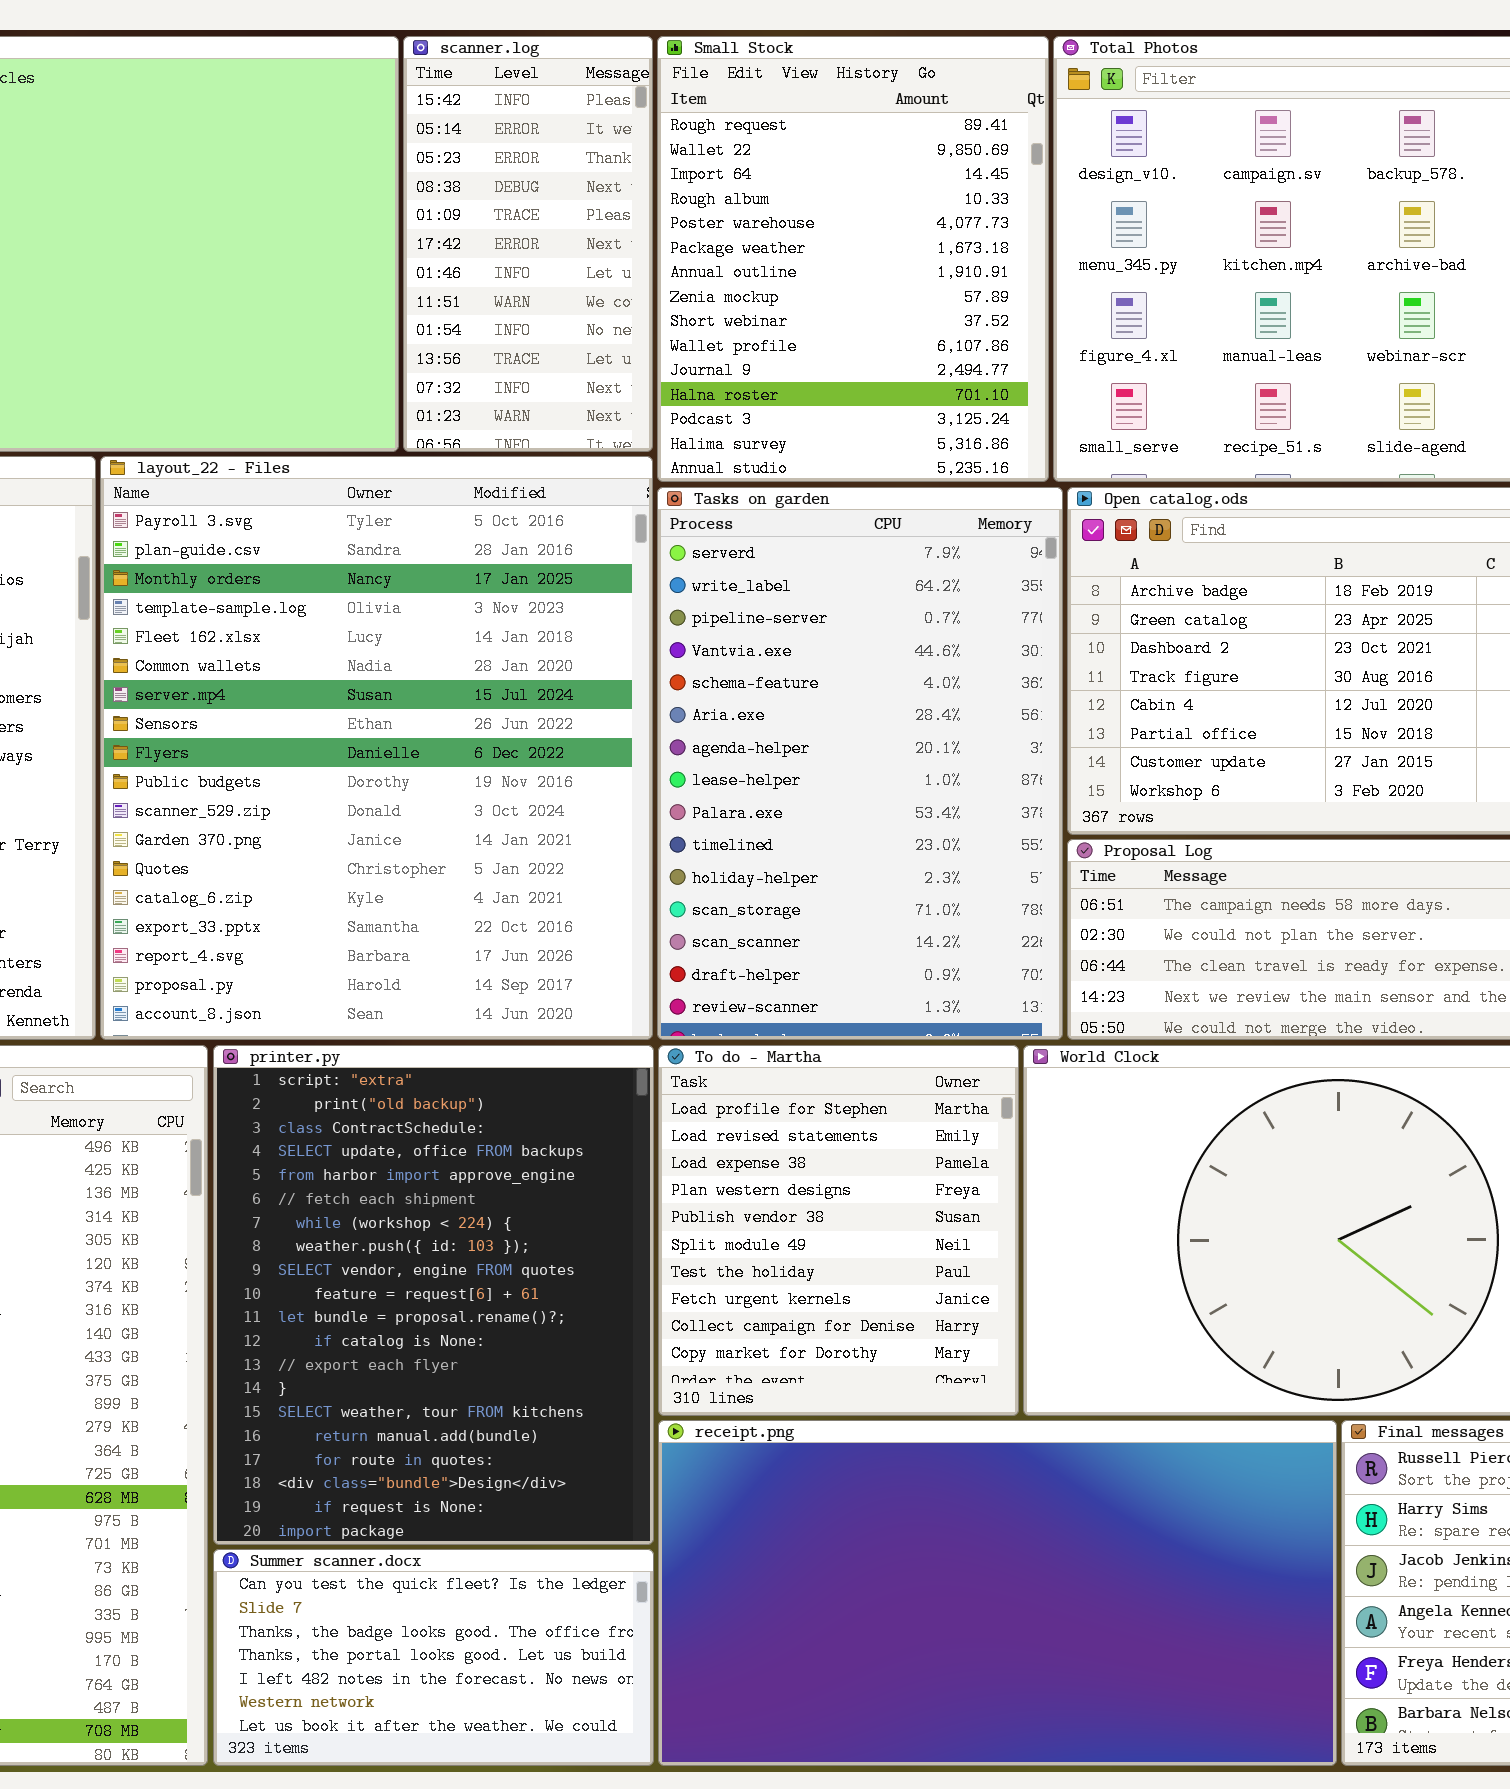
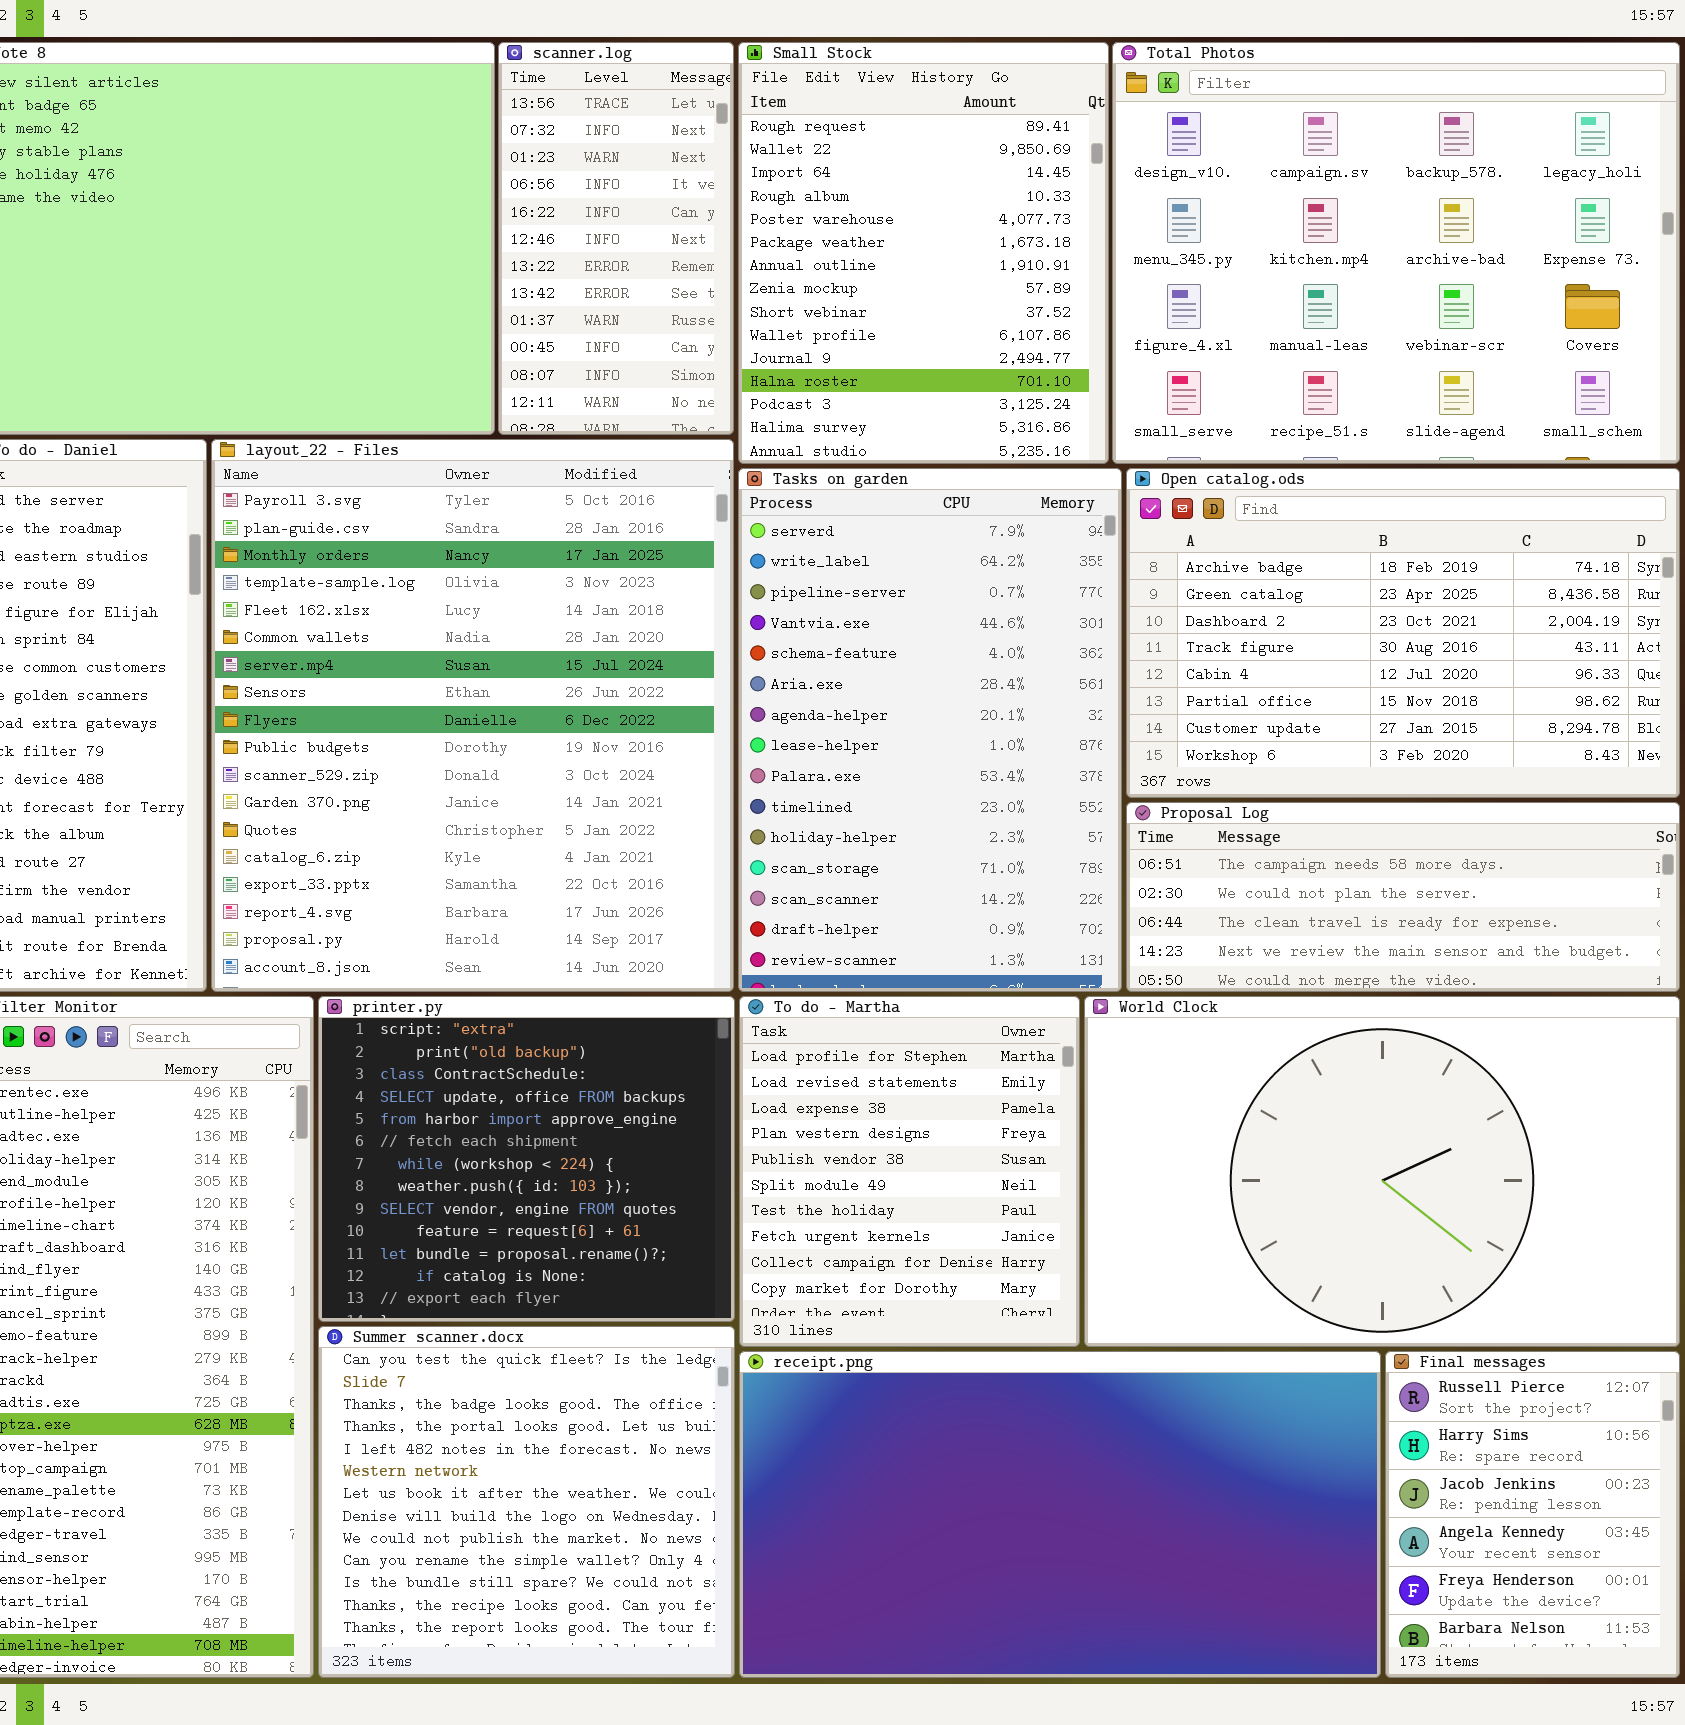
scanner.log: [403,36,653,452] -> [498,42,734,435], scrolled down 9 rows
printer.py: [213,1045,654,1545] -> [318,996,735,1322], resized
Summer scanner.docx: [213,1549,654,1766] -> [318,1326,735,1678], resized

